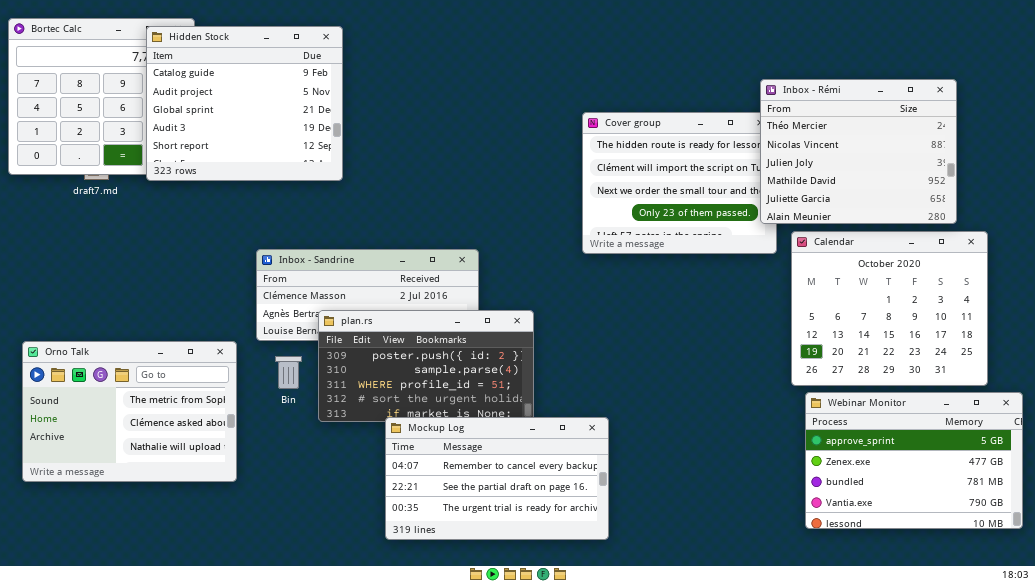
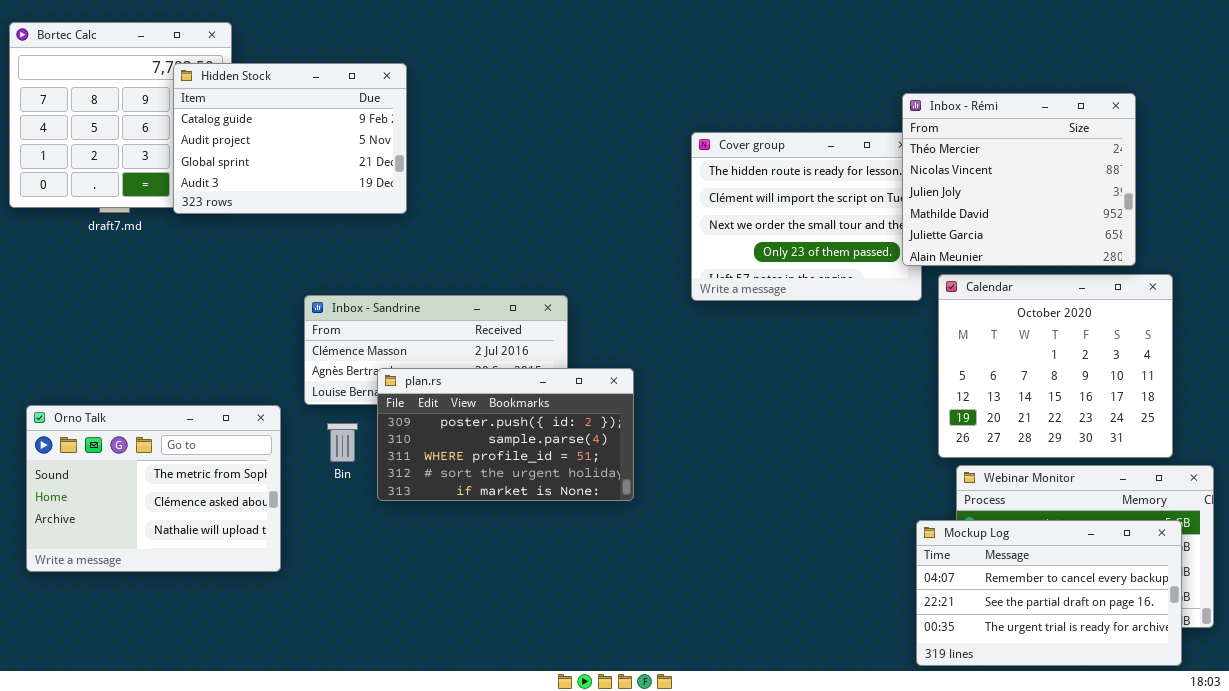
Hidden Stock: [146,26,343,181] -> [173,63,407,214], resized
Mockup Log: [385,417,609,540] -> [916,520,1182,666], moved

